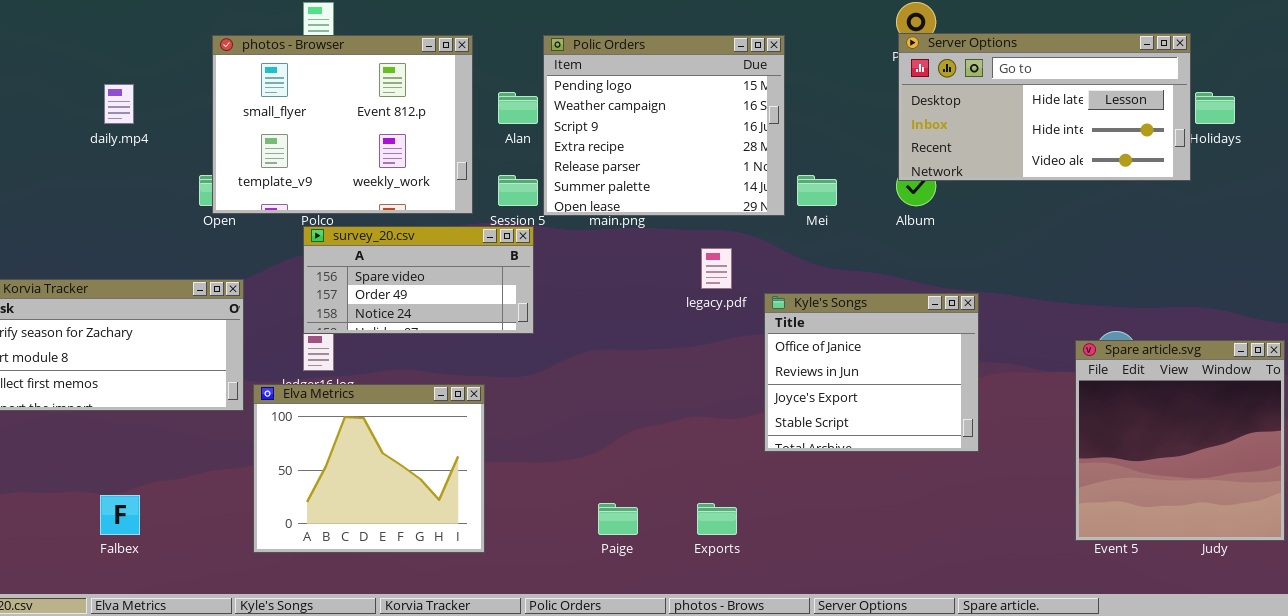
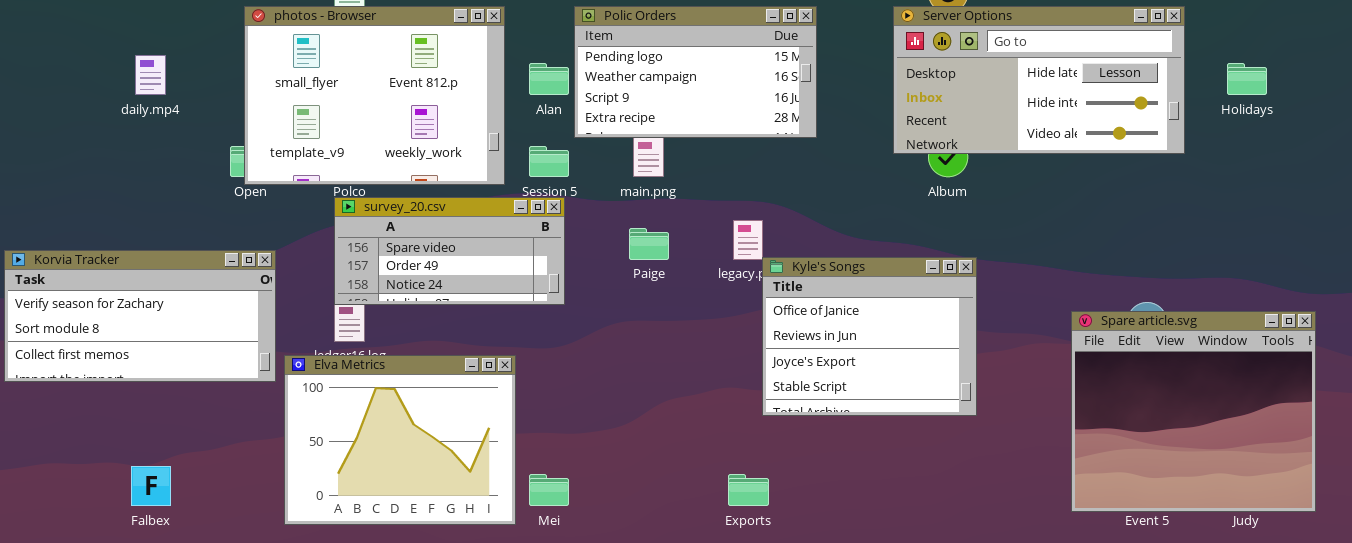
Server Options: [898,33,1191,181] -> [893,6,1185,154], moved
Polic Orders: [543,35,785,216] -> [574,6,817,138], resized
Mei: [797,175,837,206] -> [529,474,569,506], moved
Kyle's Songs: [764,293,979,452] -> [762,257,977,416], moved
Spare article.svg: [1075,340,1285,541] -> [1071,311,1316,512], resized
Paige: [598,503,638,535] -> [629,228,669,260], moved

